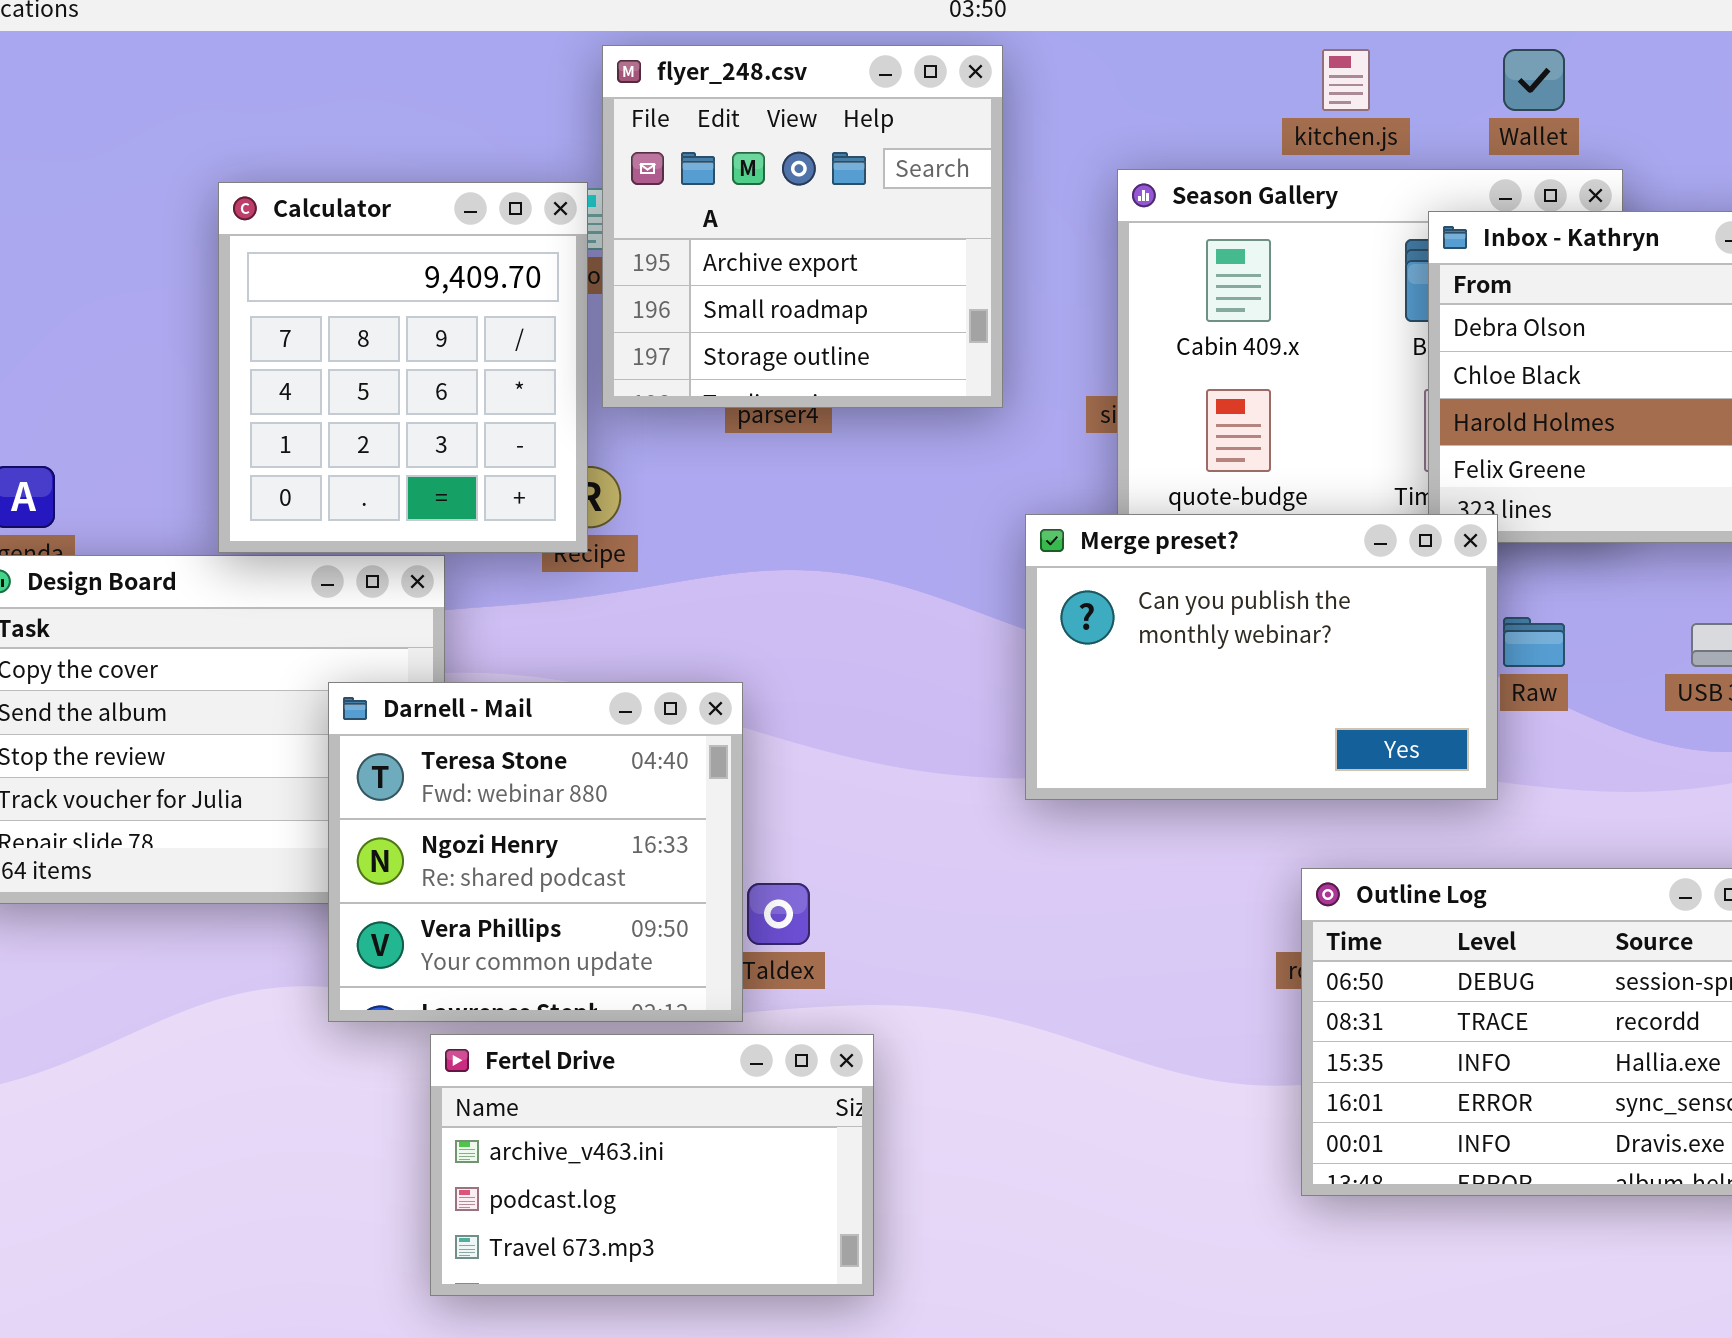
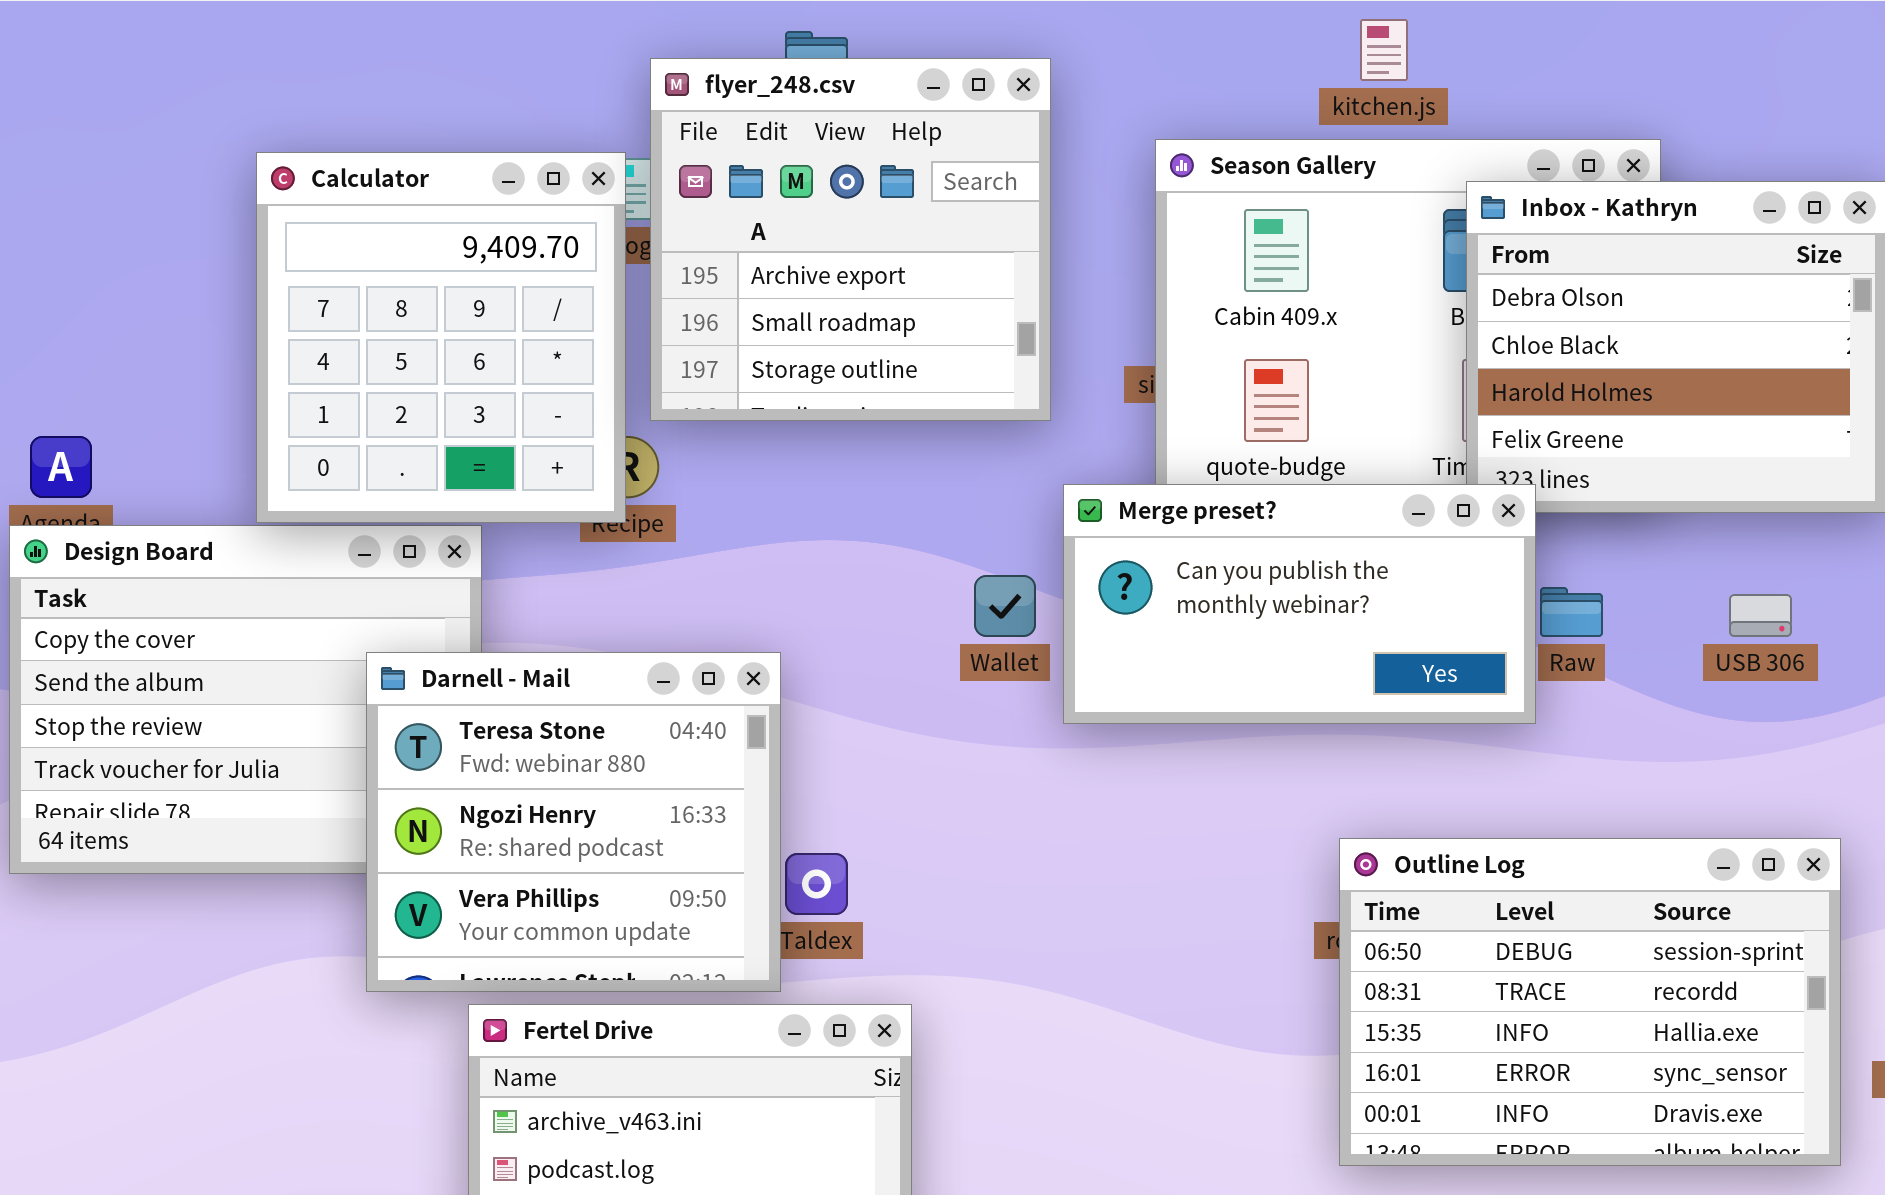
flyer_248.csv: [602,45,1003,408] -> [650,58,1051,421], moved
Wallet: [1503,49,1565,111] -> [974,575,1036,637], moved
Merge preset?: [1025,514,1498,800] -> [1063,484,1536,724], resized

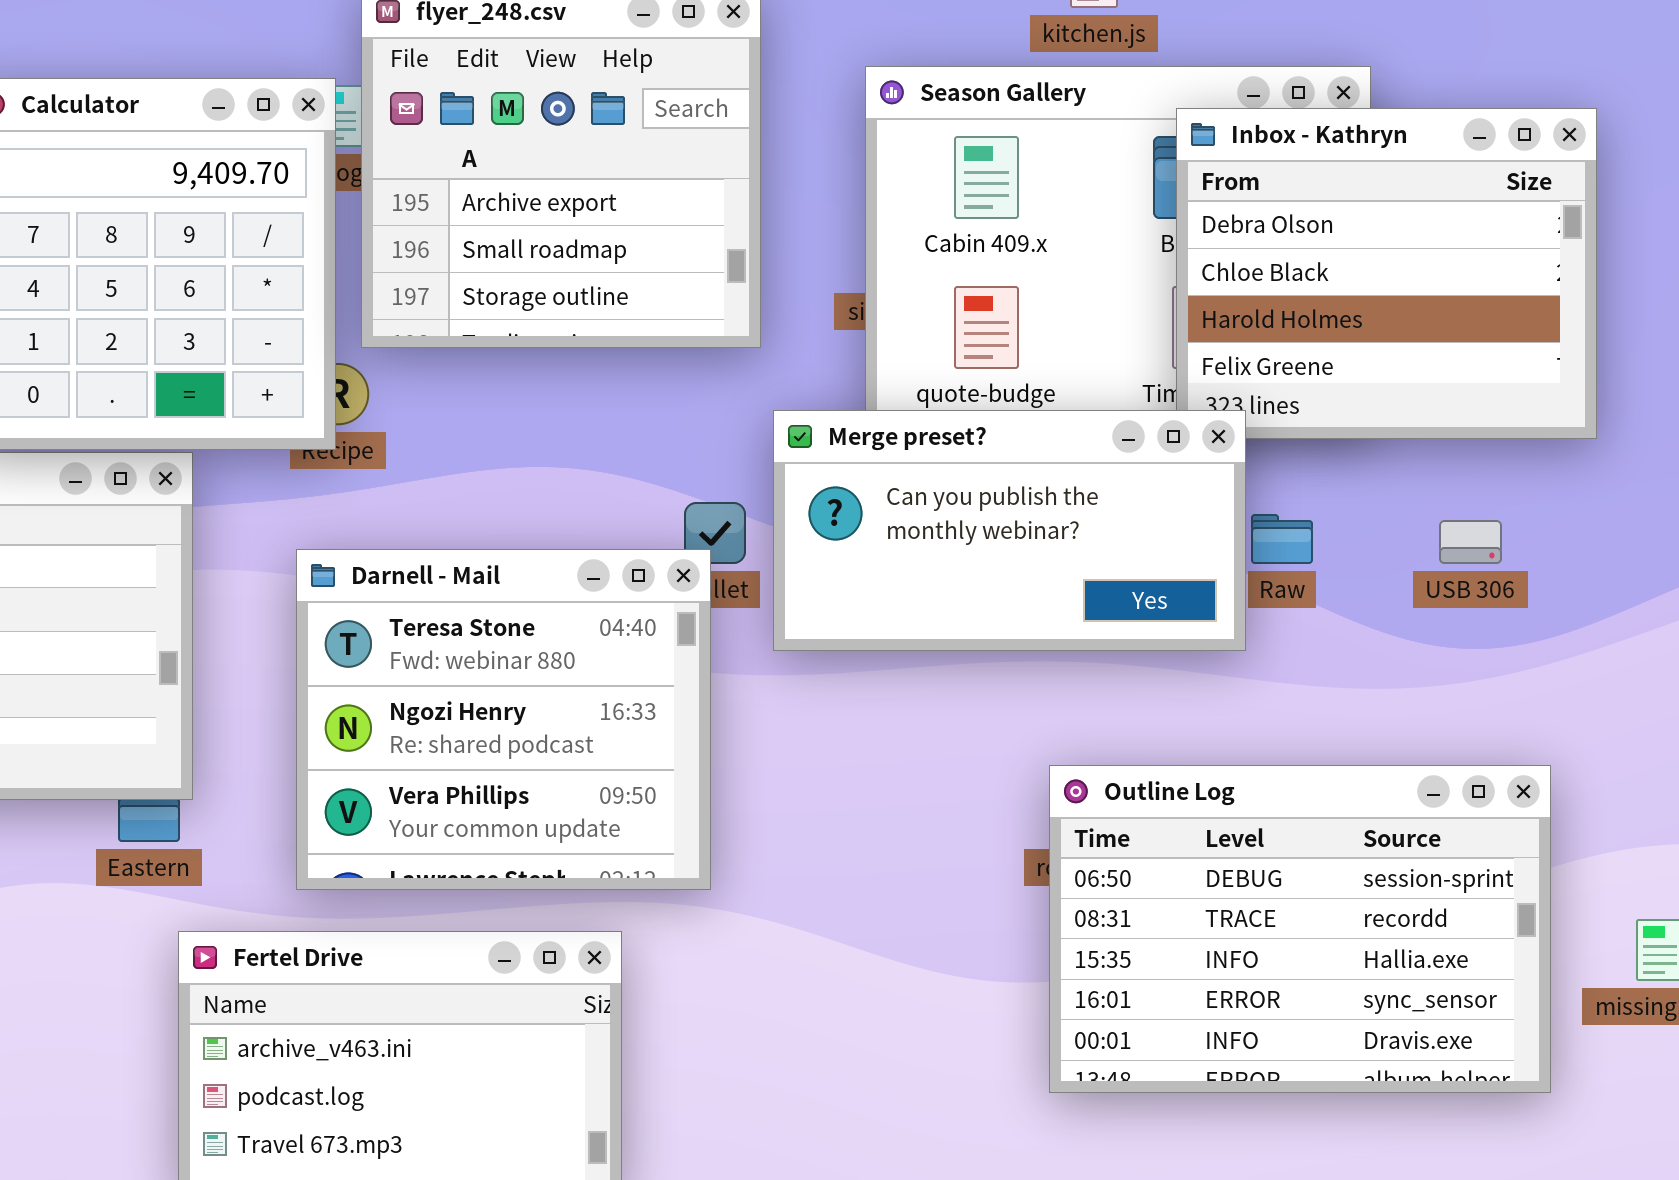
Darnell - Mail: [366,652,781,992] -> [296,549,711,890], moved

